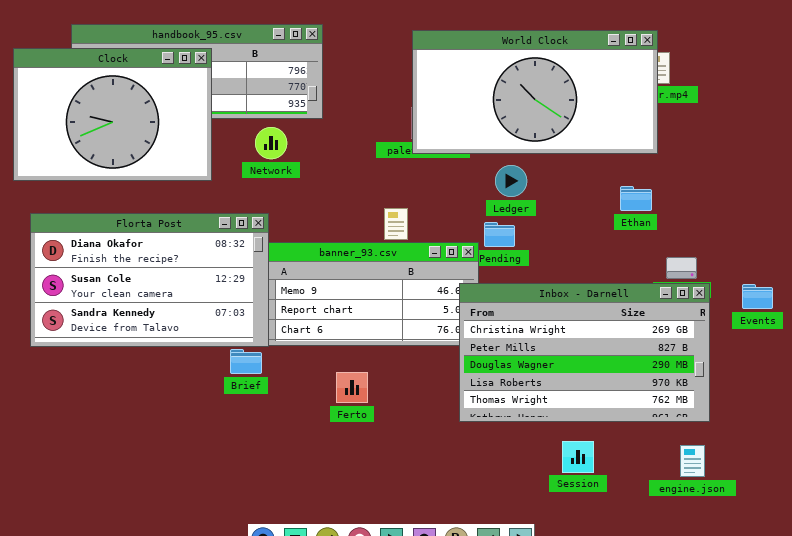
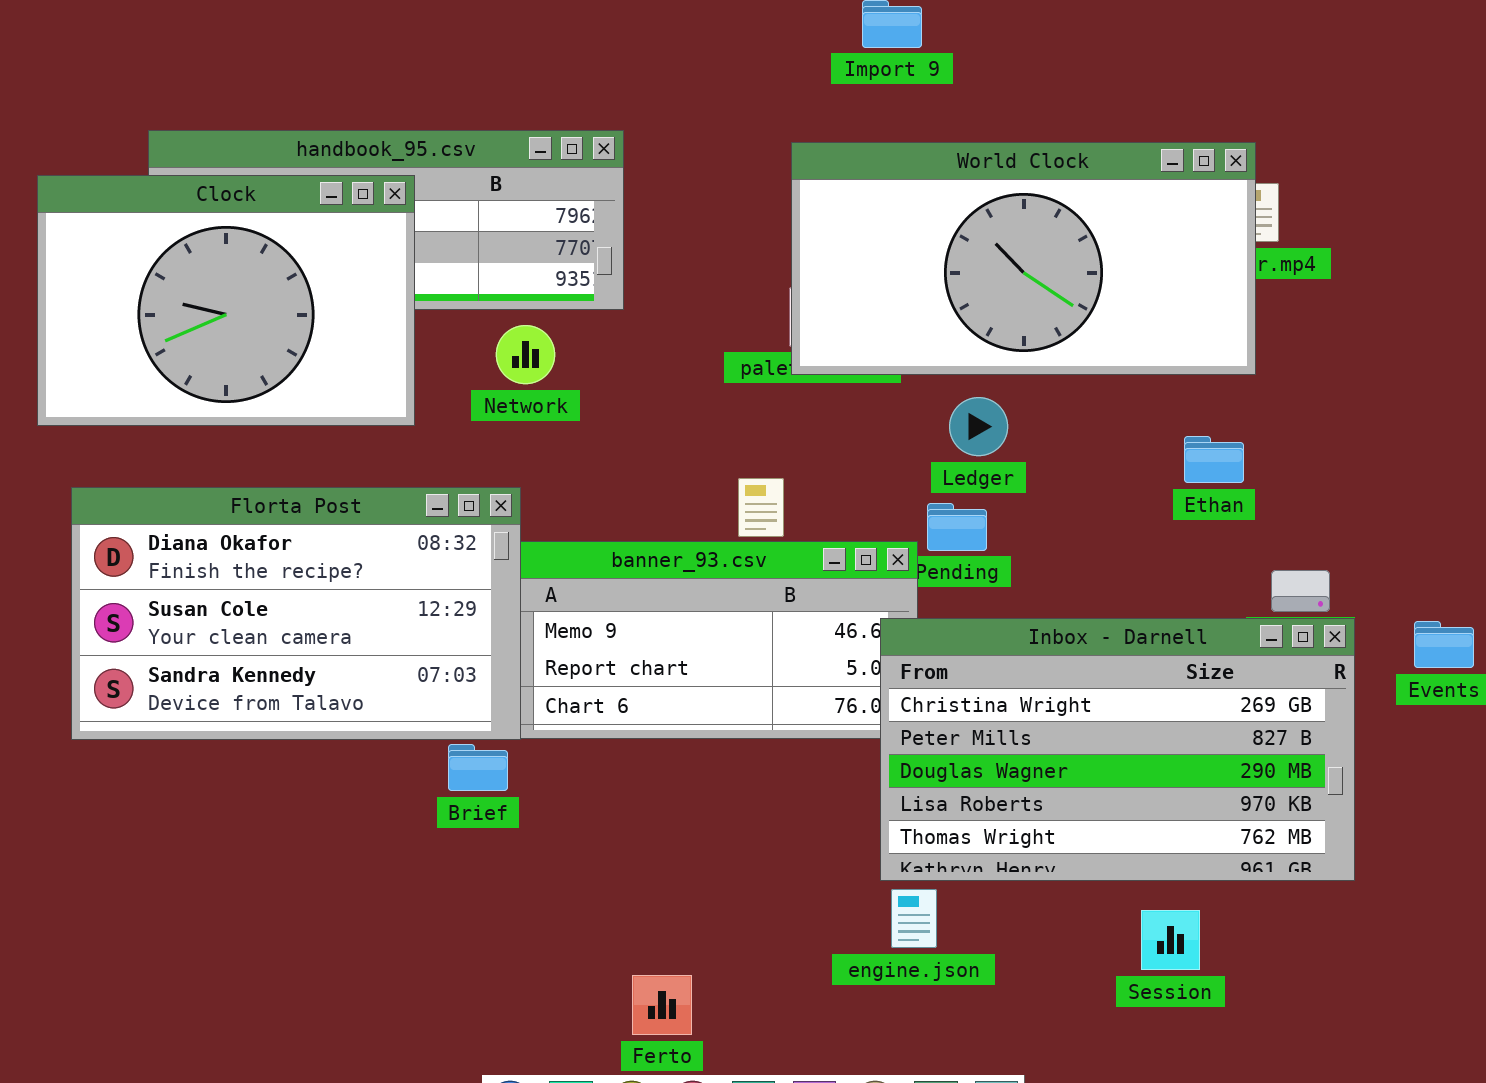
Ferto: [336,372,368,403] -> [632,975,692,1035], moved
Session: [562,441,594,473] -> [1141,910,1200,970], moved
engine.json: [680,445,705,477] -> [891,889,937,948], moved

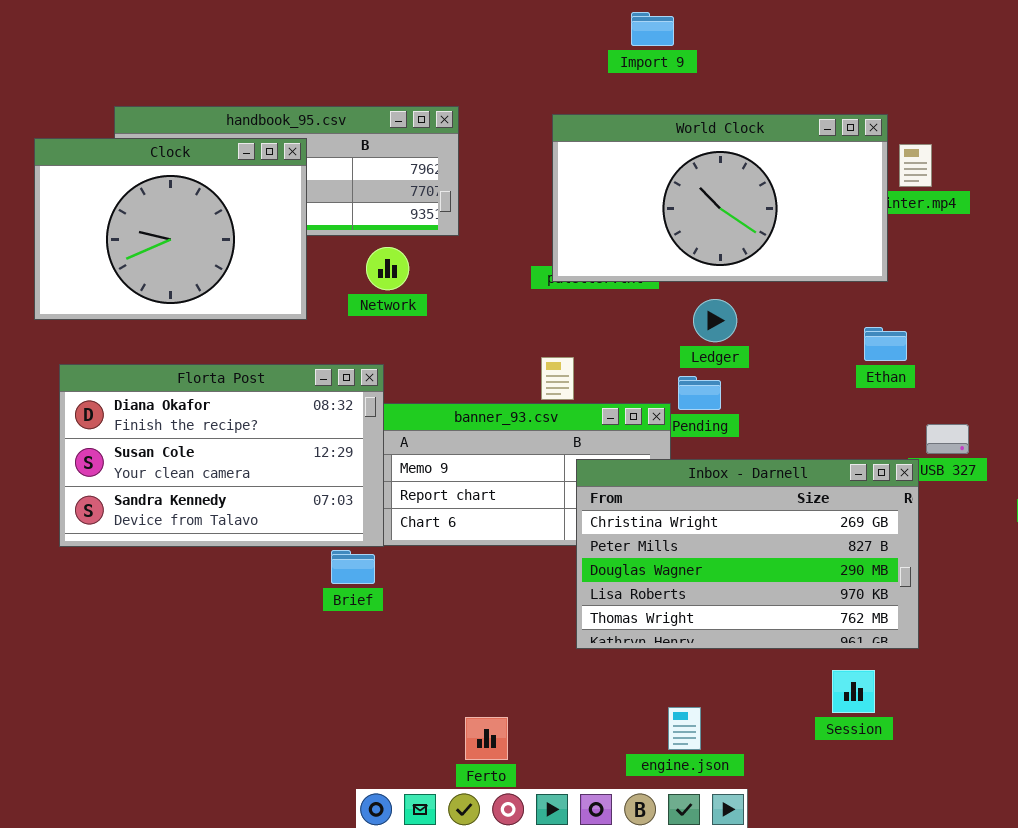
World Clock: [791,142,1256,375] -> [552,114,888,282], moved
Inbox - Darnell: [880,618,1355,881] -> [576,459,919,649], moved
engine.json: [891,889,937,948] -> [668,707,701,750], moved

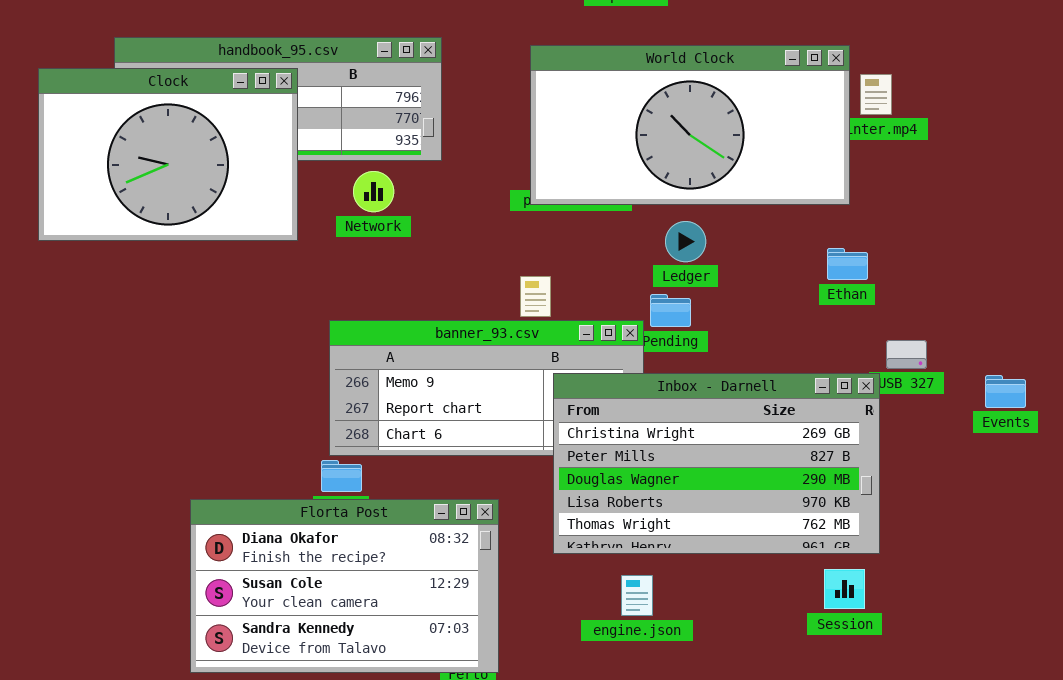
Florta Post: [59,364,384,547] -> [190,499,499,673], moved
Session: [832,670,875,713] -> [824,569,865,609], moved
engine.json: [668,707,701,750] -> [621,575,653,616], moved

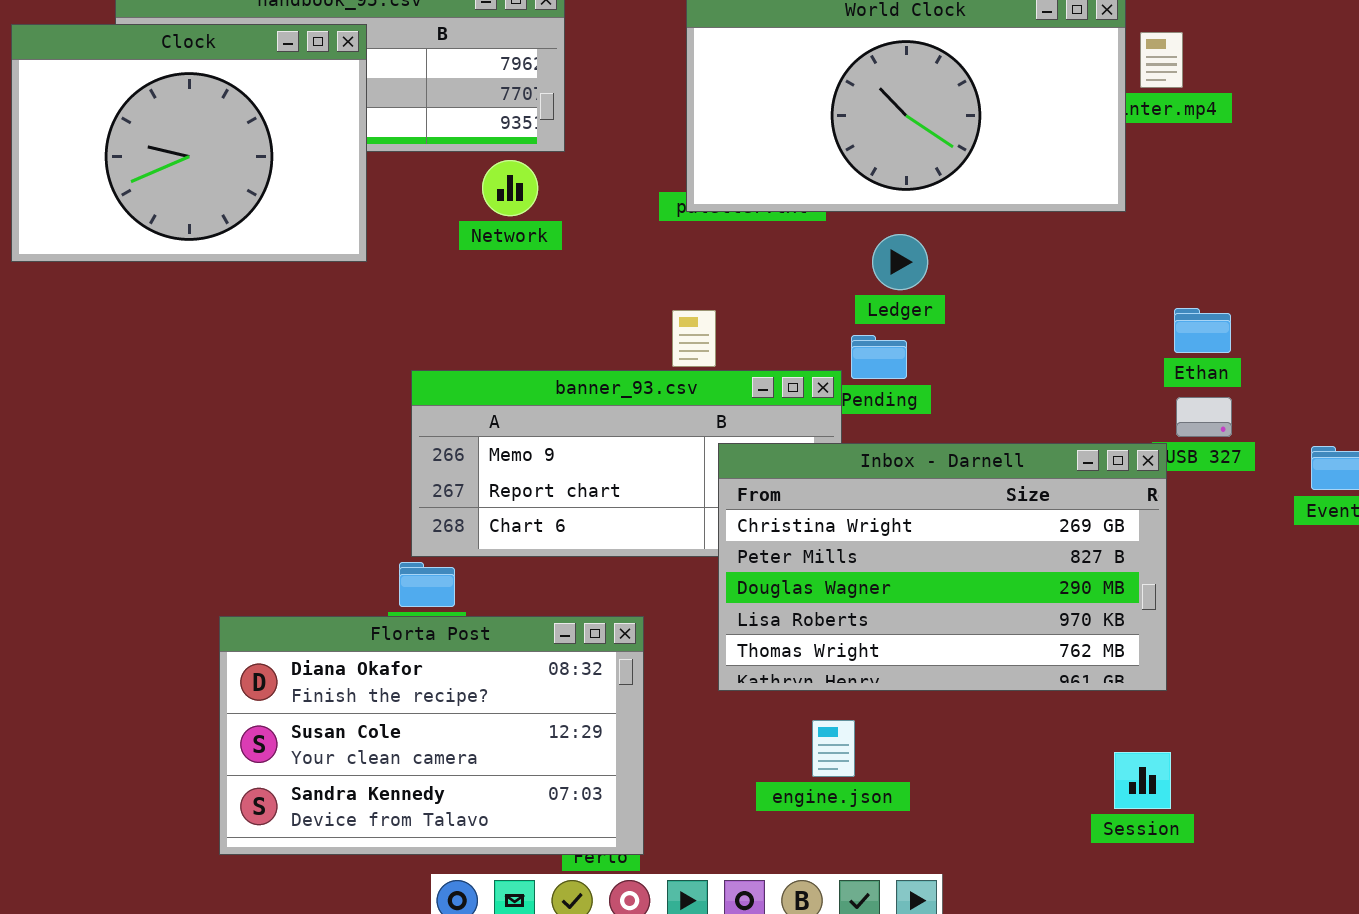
Network: [353,171,394,212] -> [482,160,538,216], moved
Ethan: [827,248,868,280] -> [1174,308,1231,353], moved
Session: [824,569,865,609] -> [1114,752,1171,809], moved

